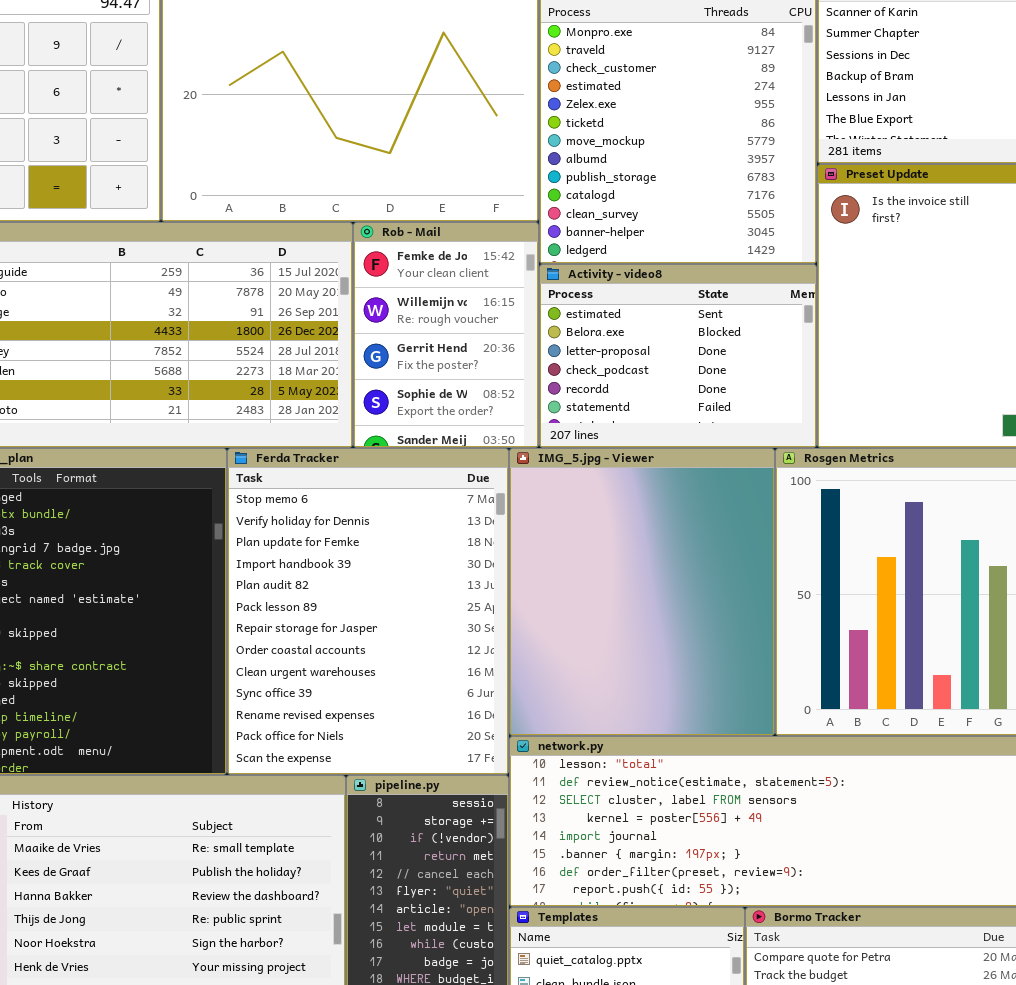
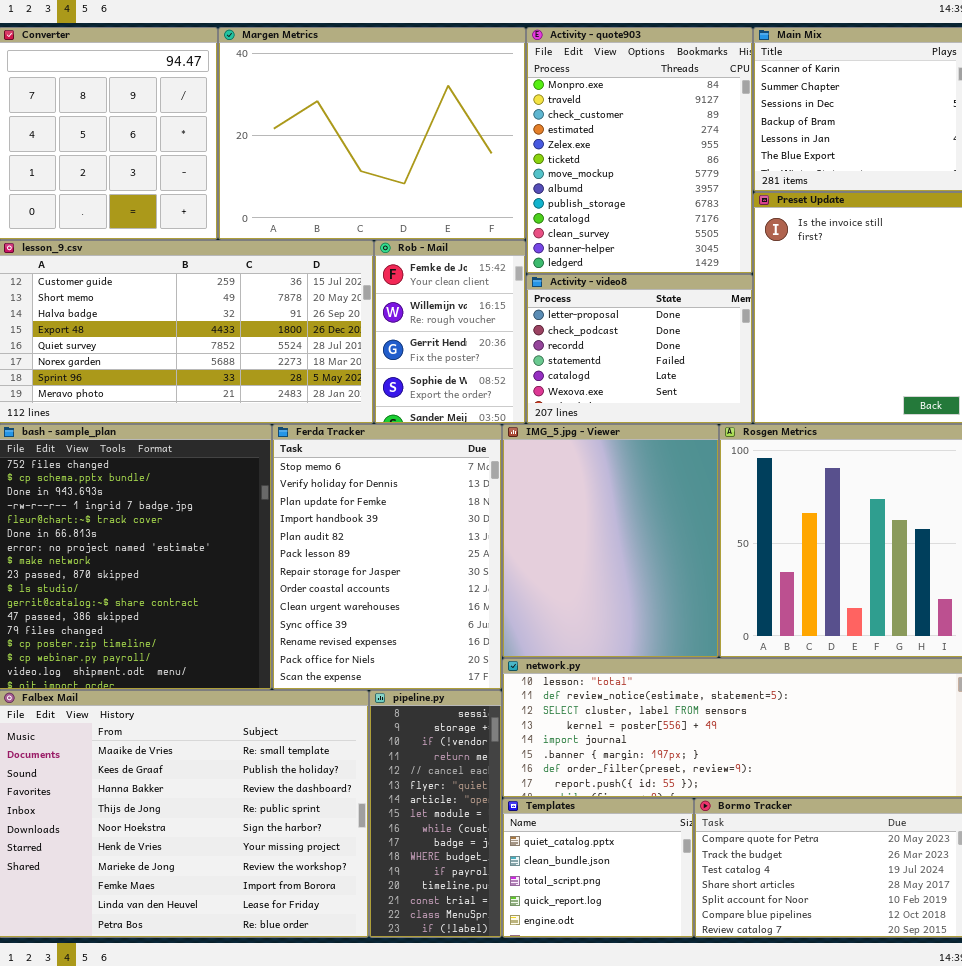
Activity - video8: [539,264,817,448] -> [526,274,753,424], scrolled down 2 rows

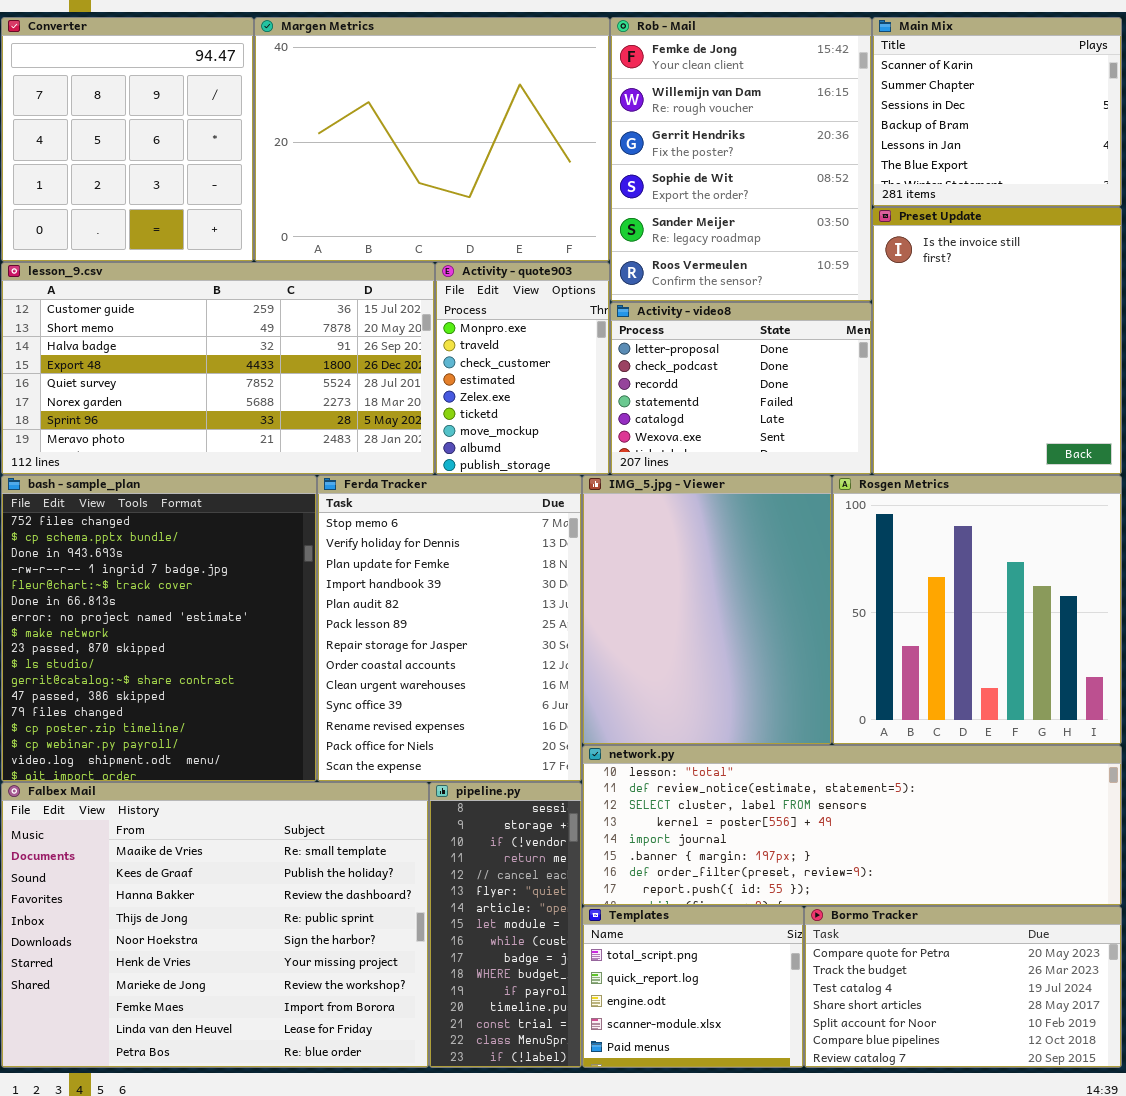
Activity - quote903: [526,27,753,274] -> [435,262,610,475], moved, resized
Rob - Mail: [374,240,526,424] -> [610,17,872,302], moved, resized
Templates: [502,798,694,938] -> [582,906,804,1068], scrolled down 2 rows

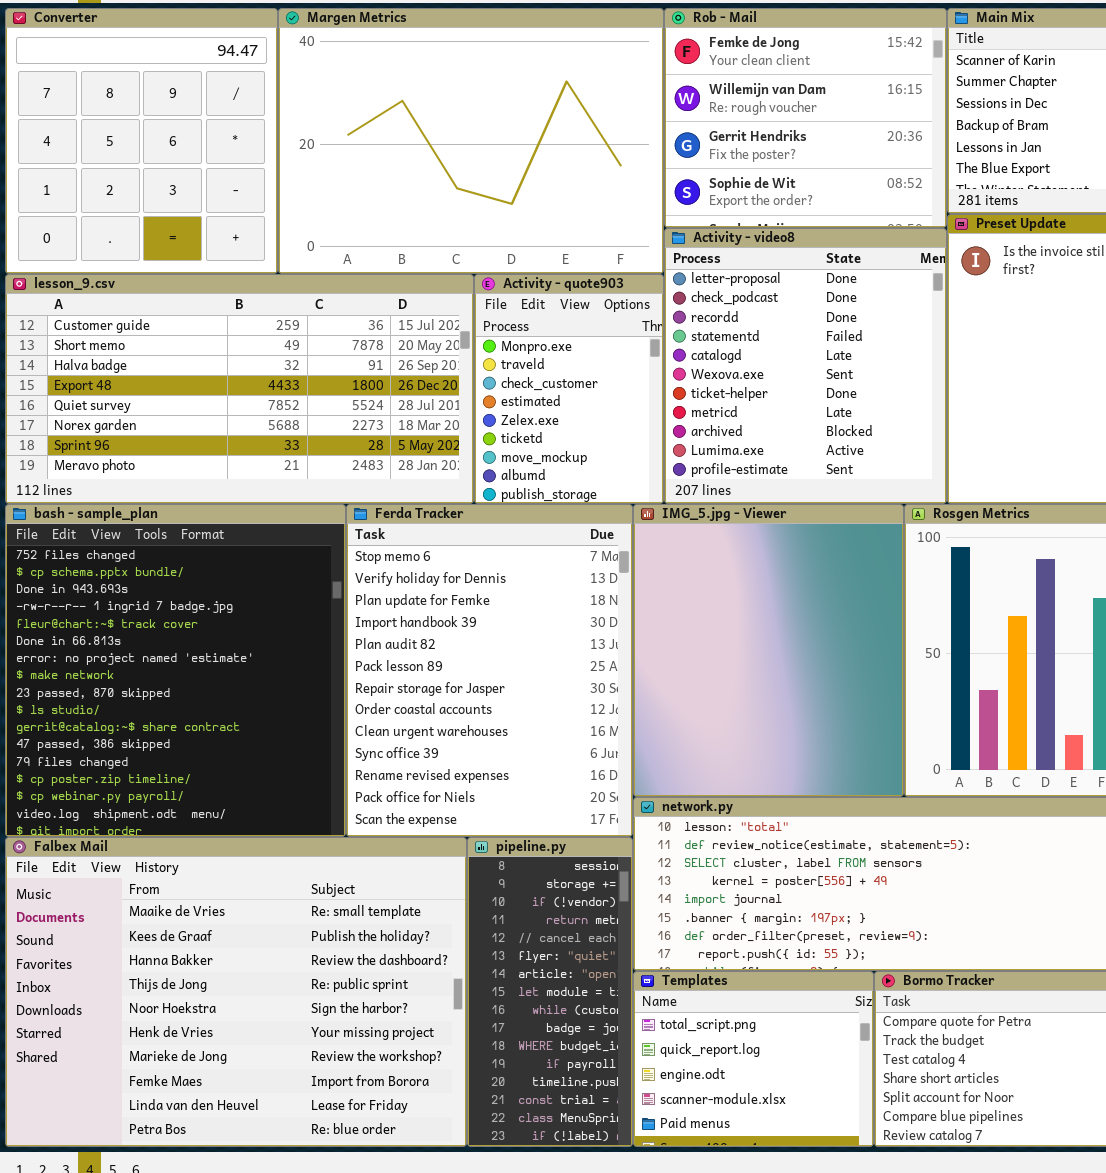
Rob - Mail: [610,17,872,302] -> [664,8,947,228], resized
Activity - video8: [610,302,872,475] -> [664,228,947,504], resized

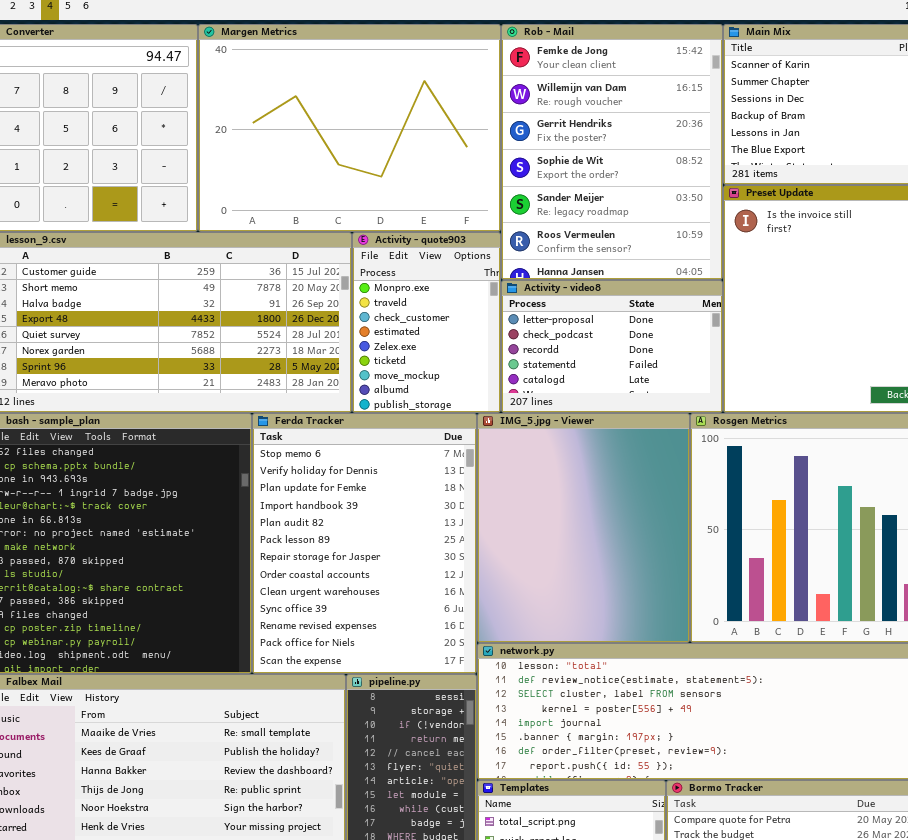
Rob - Mail: [664,8,947,228] -> [501,24,723,280], resized
Activity - video8: [664,228,947,504] -> [501,280,723,413], resized

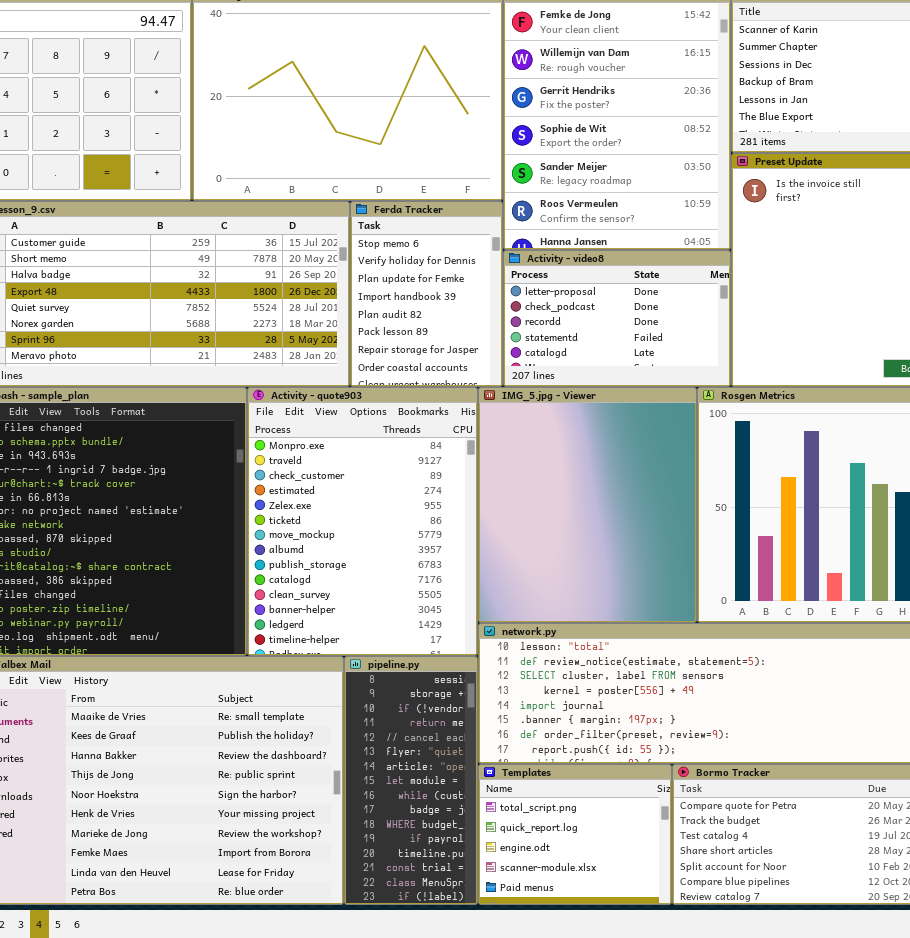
Activity - quote903: [352,232,501,413] -> [247,387,478,656], moved, resized
Ferda Tracker: [252,413,477,674] -> [350,201,503,387], moved, resized

